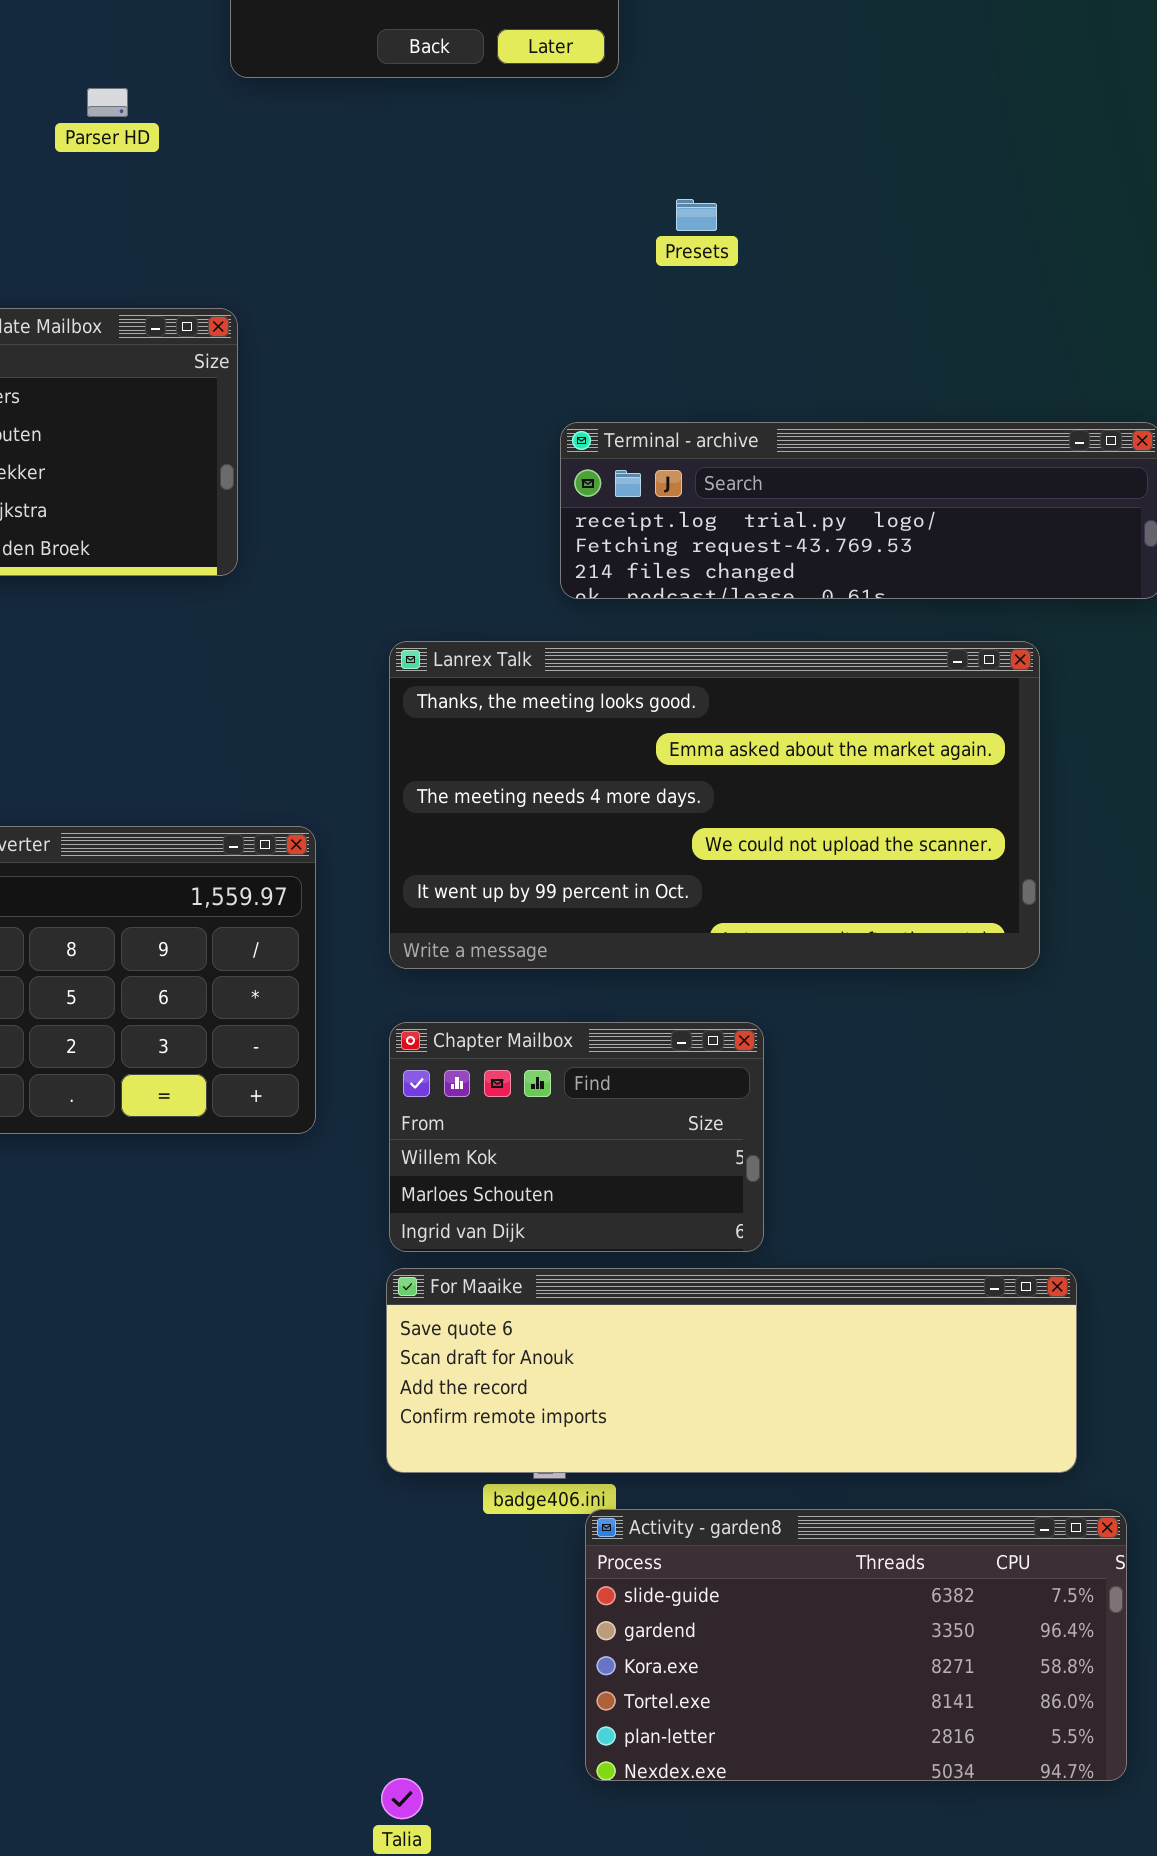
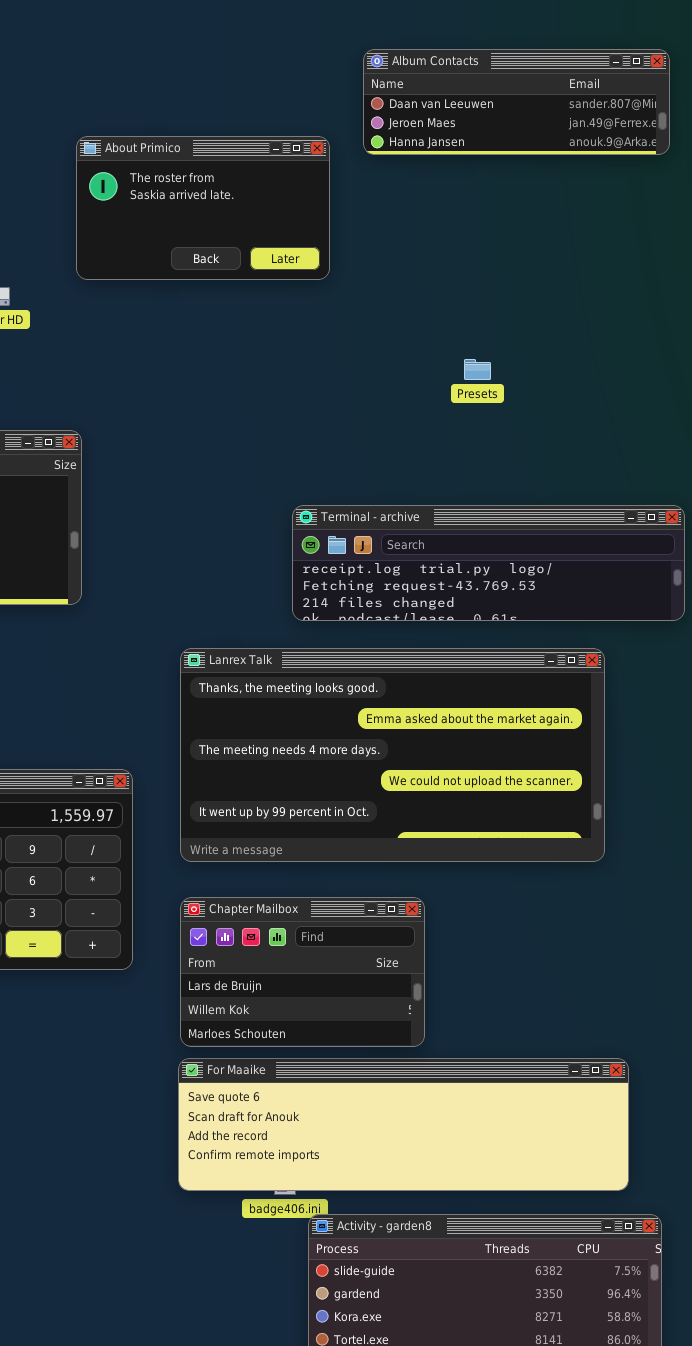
Presets: [676,199,717,231] -> [464,359,491,380], moved
Chapter Mailbox: [389,1022,764,1252] -> [180,897,425,1047], scrolled up 1 row

